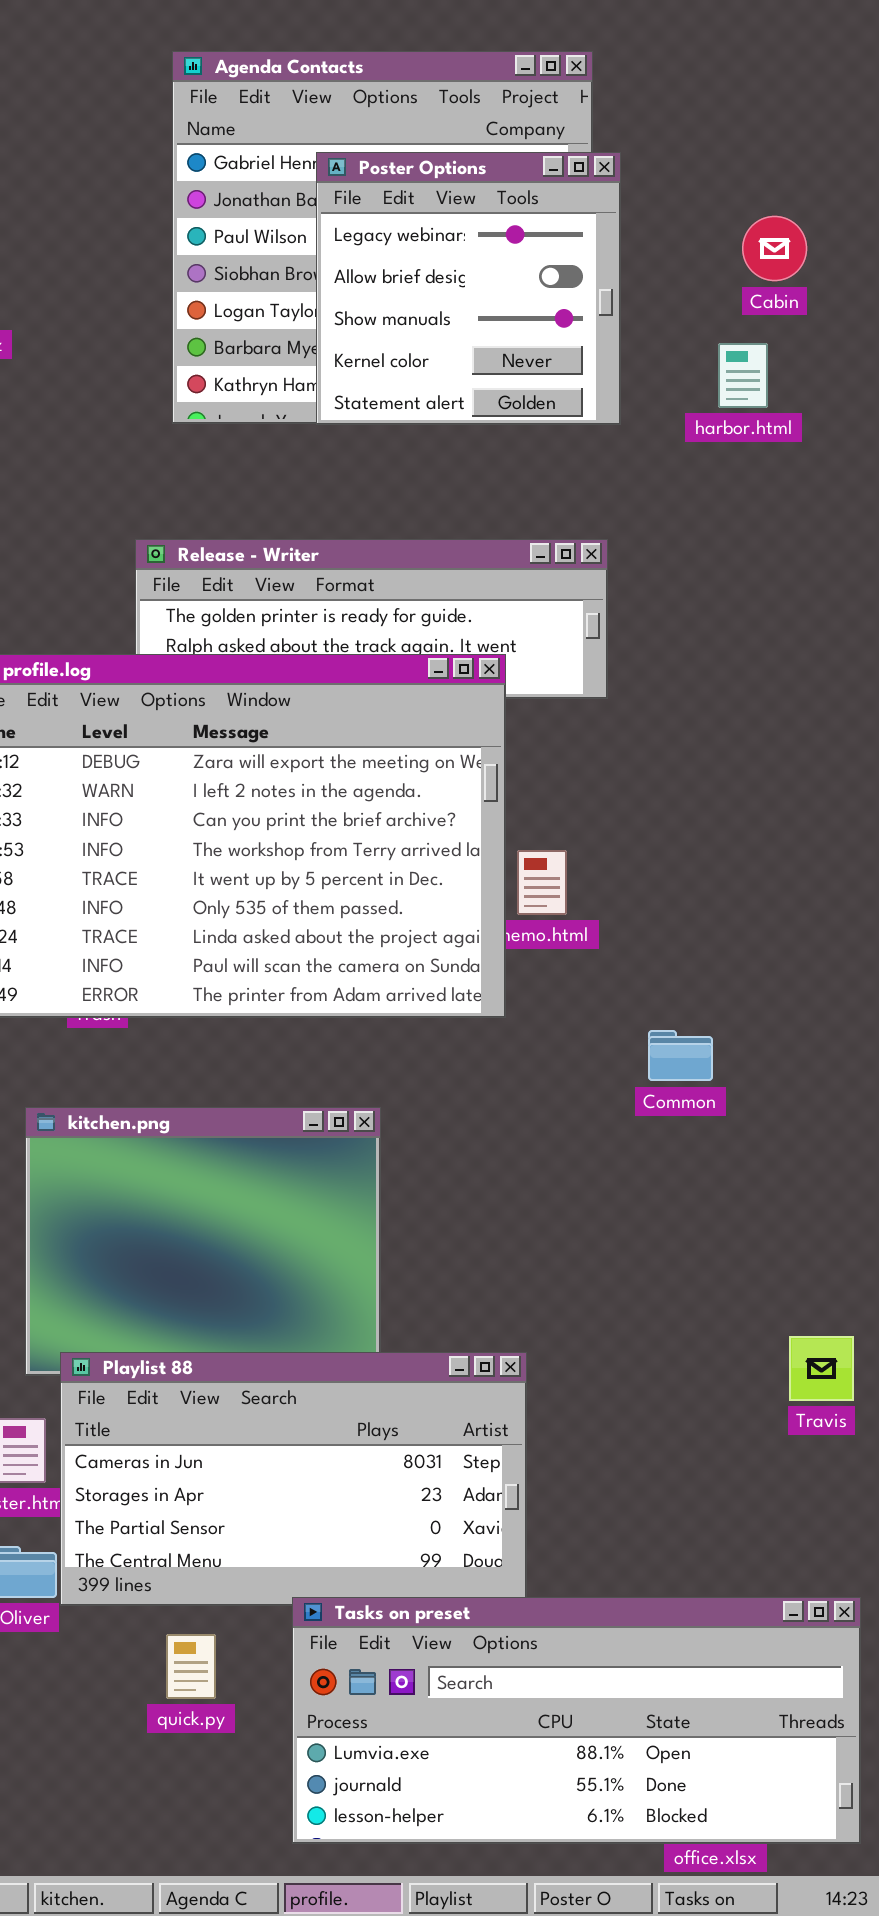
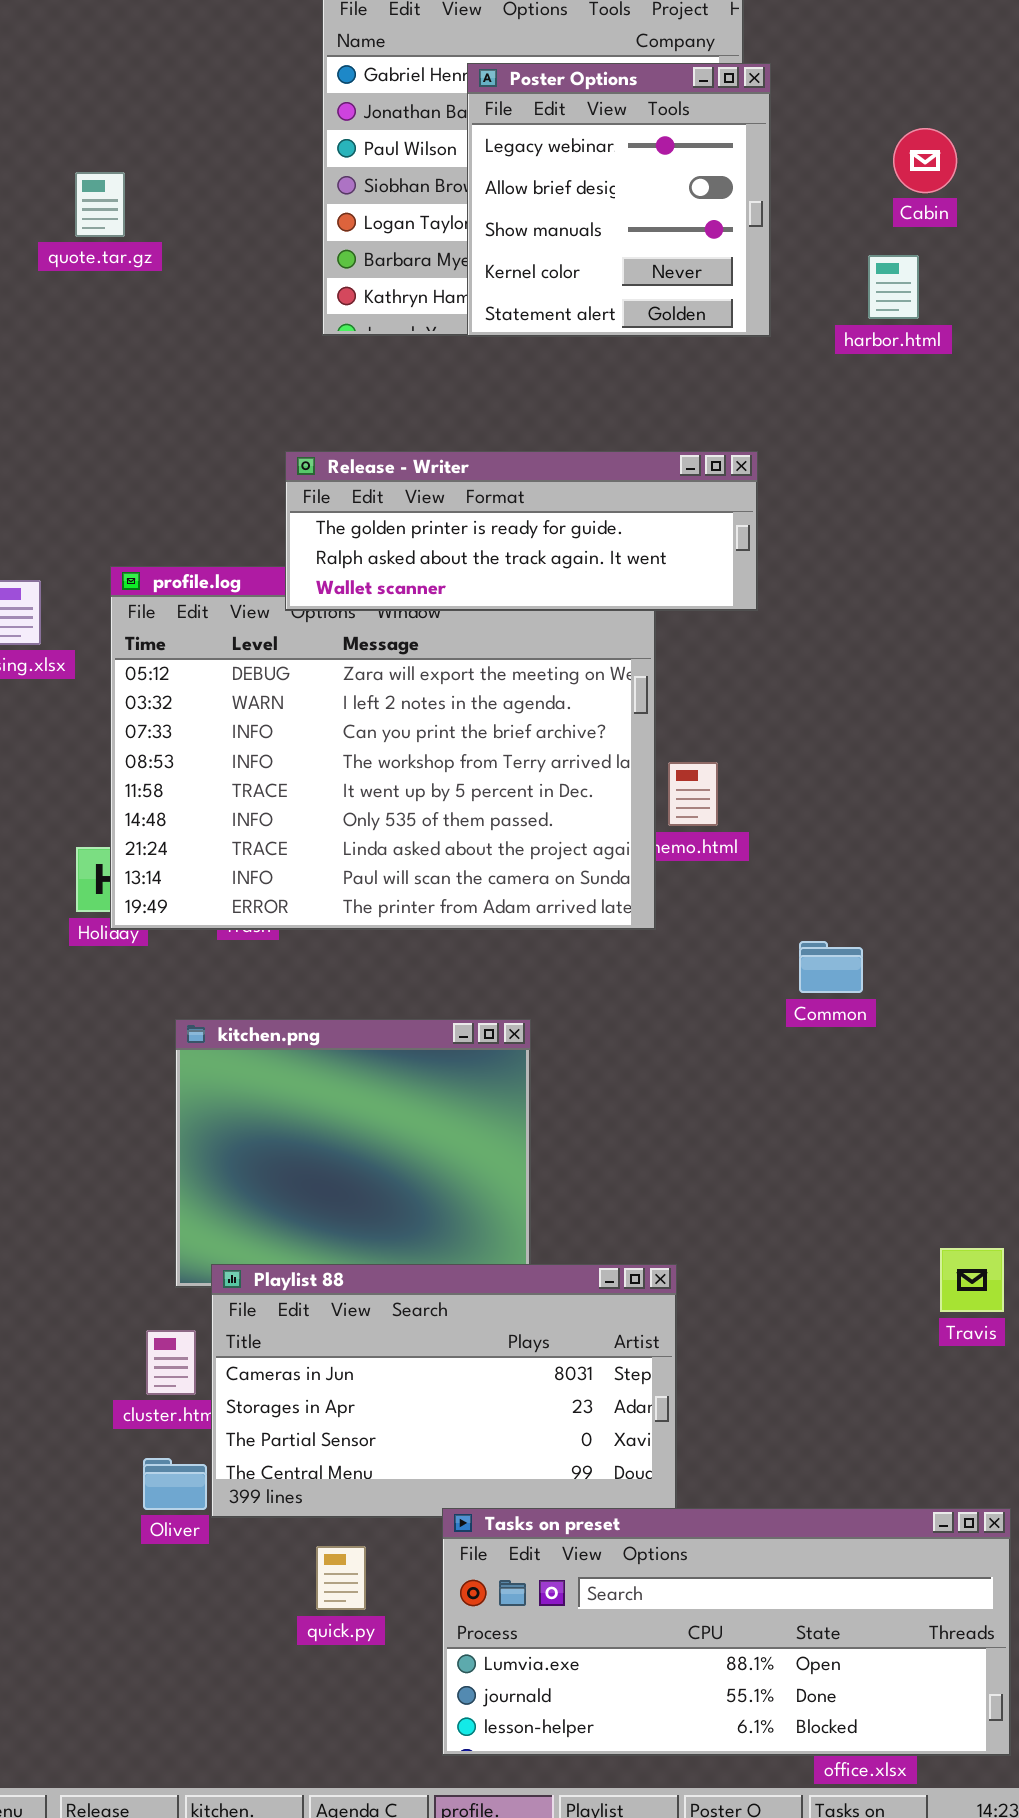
Release - Writer: [135,539,608,699] -> [285,451,758,611], raised

